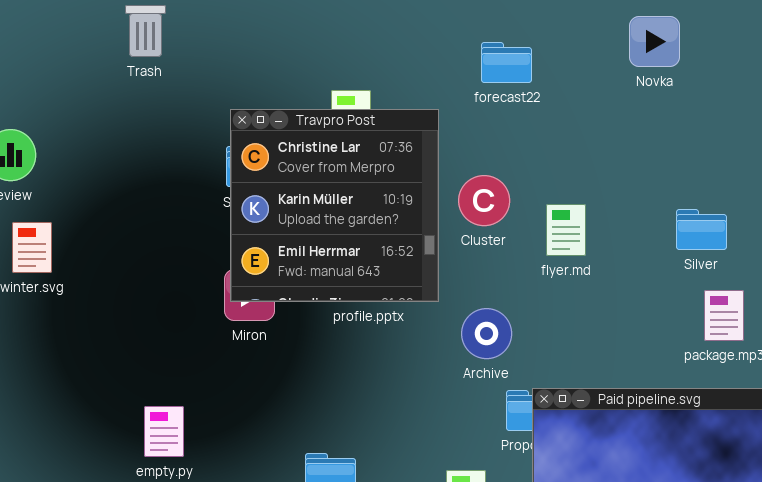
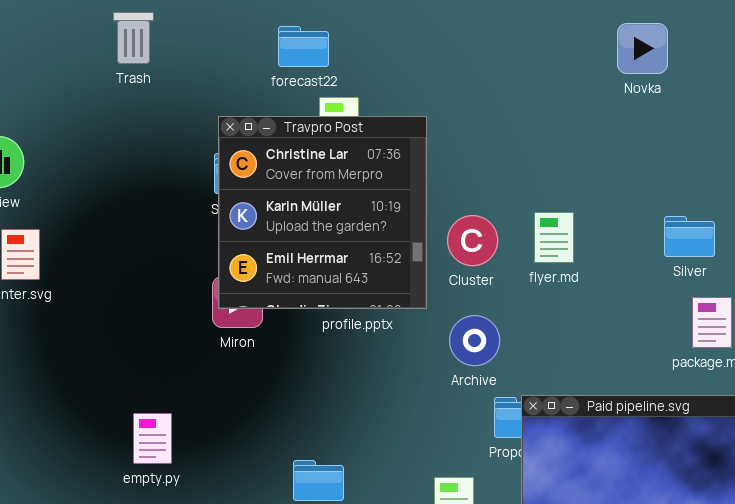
forecast22: [481,42,532,83] -> [278,26,329,67], moved
Cluster: [458,175,510,226] -> [447,215,498,266], moved

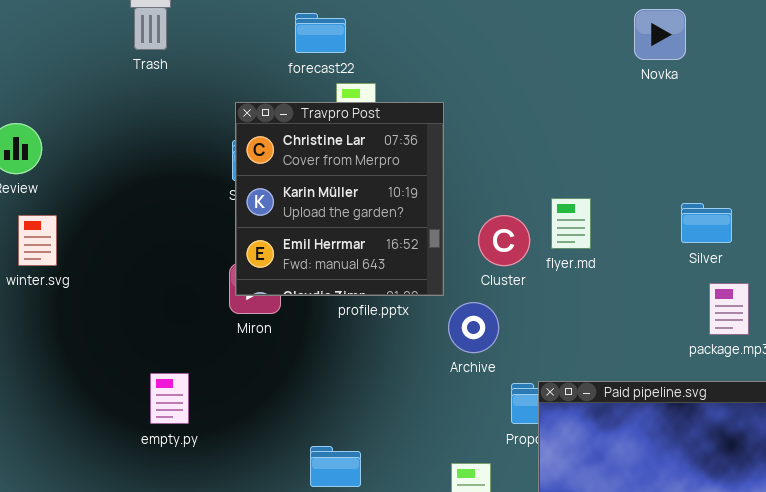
Cluster: [447,215,498,266] -> [478,215,530,266], moved
Archive: [449,315,500,366] -> [448,302,499,353], moved
empty.py: [133,413,172,464] -> [150,373,189,424], moved

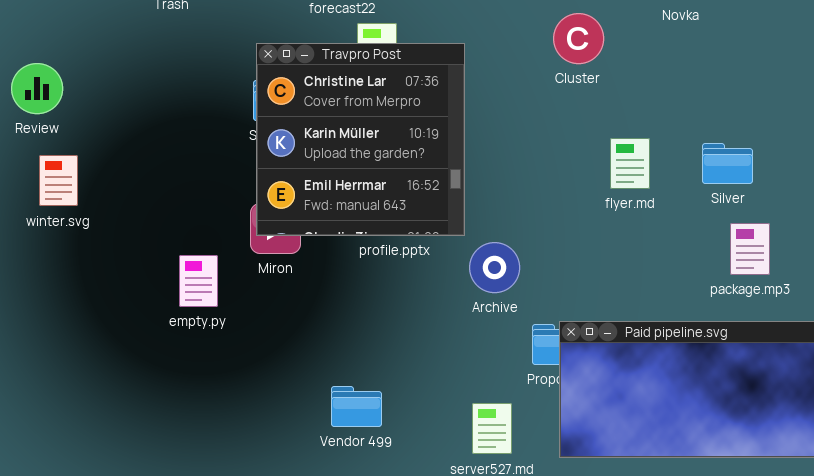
flyer.md: [551,198,591,249] -> [610,138,650,189], moved
Cluster: [478,215,530,266] -> [553,13,604,64], moved
empty.py: [150,373,189,424] -> [179,255,218,307], moved

